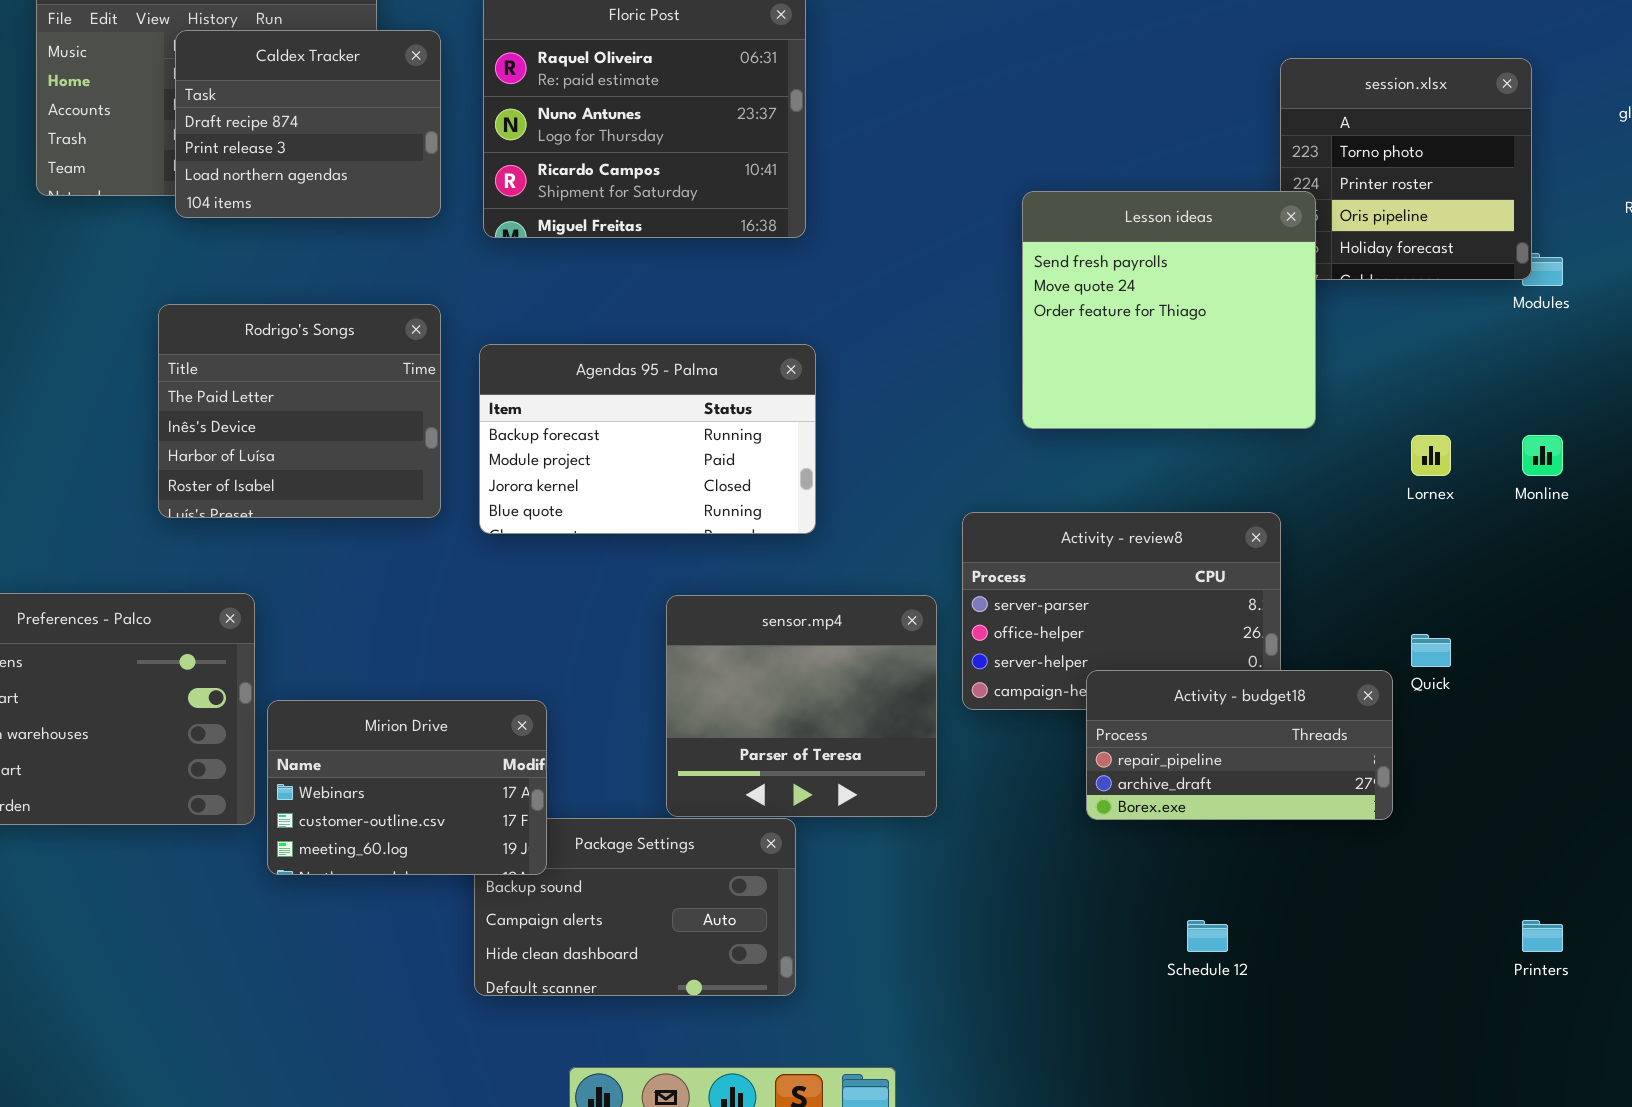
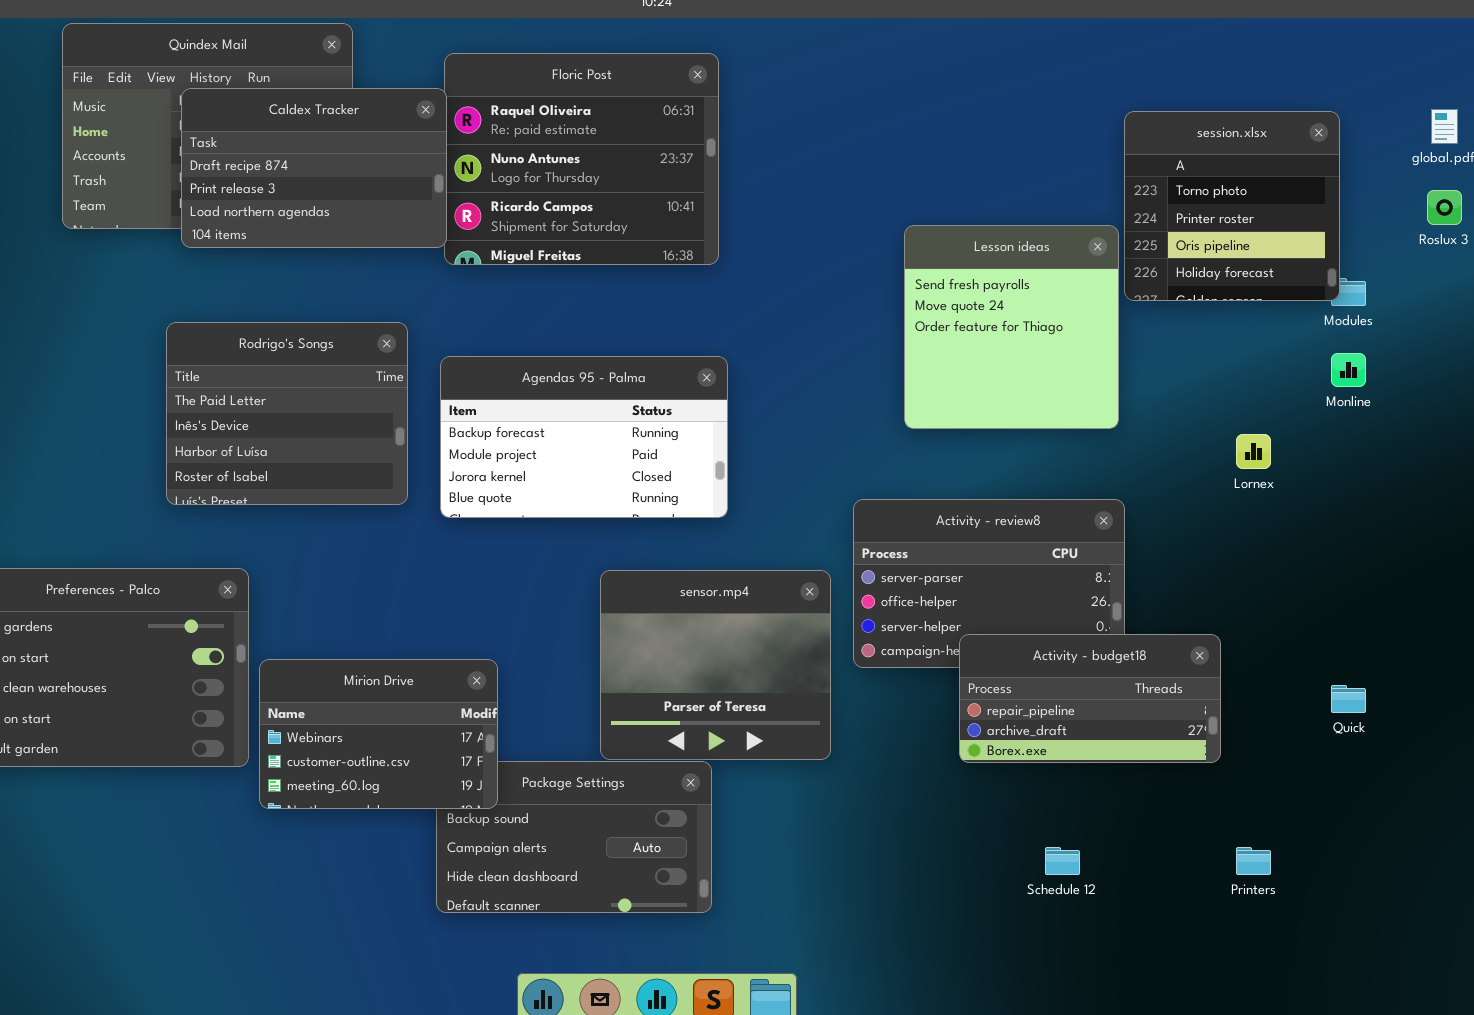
Caldex Tracker: [175,30,441,218] -> [181,88,447,248], resized
Lesson ideas: [1022,191,1316,429] -> [904,225,1119,429], resized
Monline: [1522,435,1563,476] -> [1331,353,1366,387], moved
Quick: [1411,634,1451,667] -> [1331,685,1366,713], moved
Printers: [1522,920,1563,952] -> [1236,847,1271,875], moved

